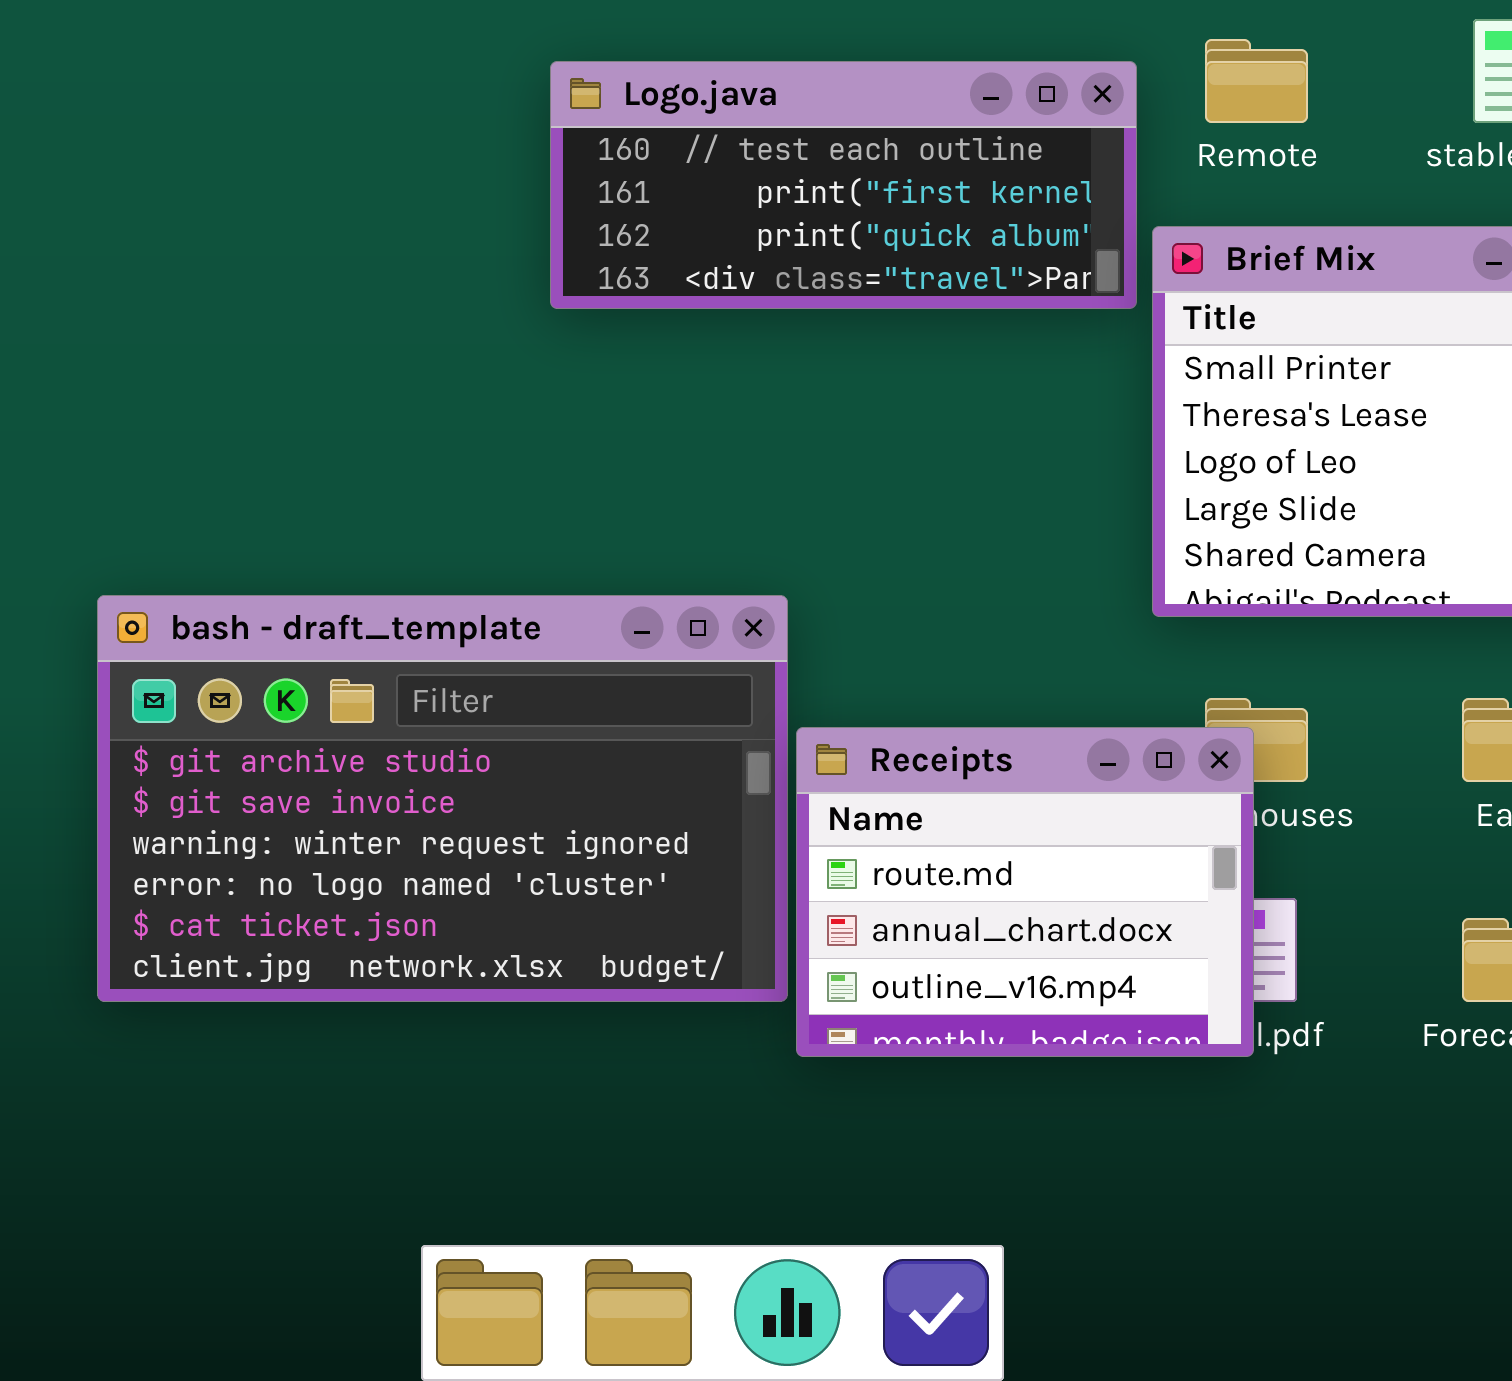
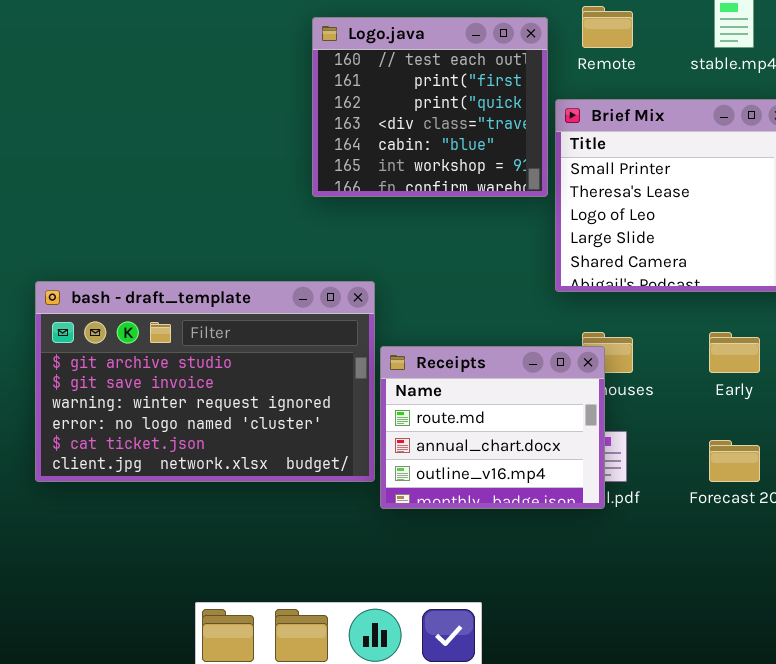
Logo.java: [550,61,1137,309] -> [312,17,548,197], resized

